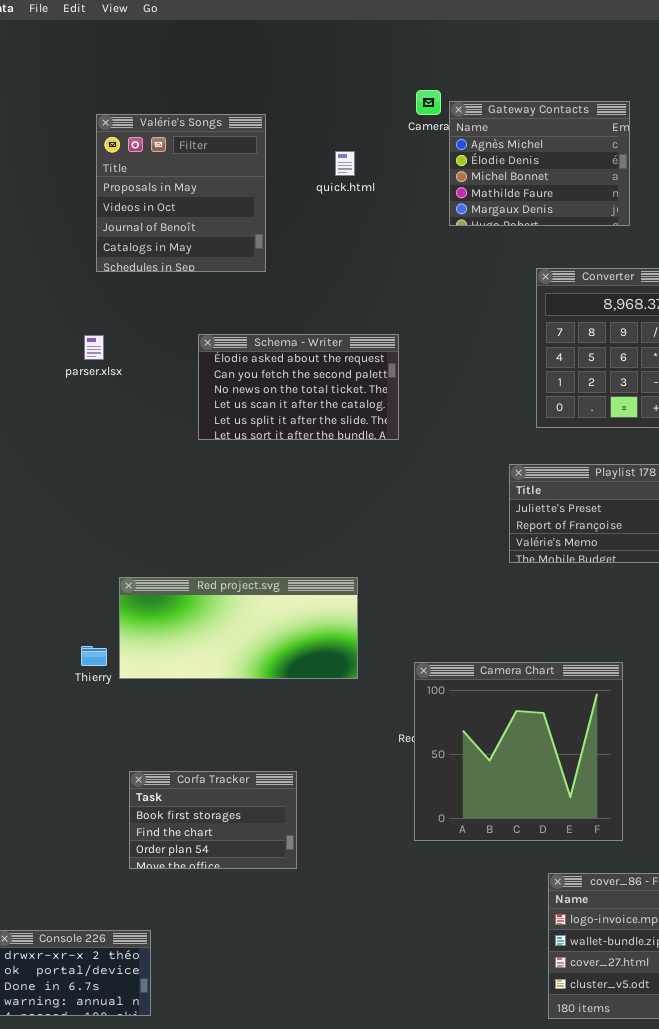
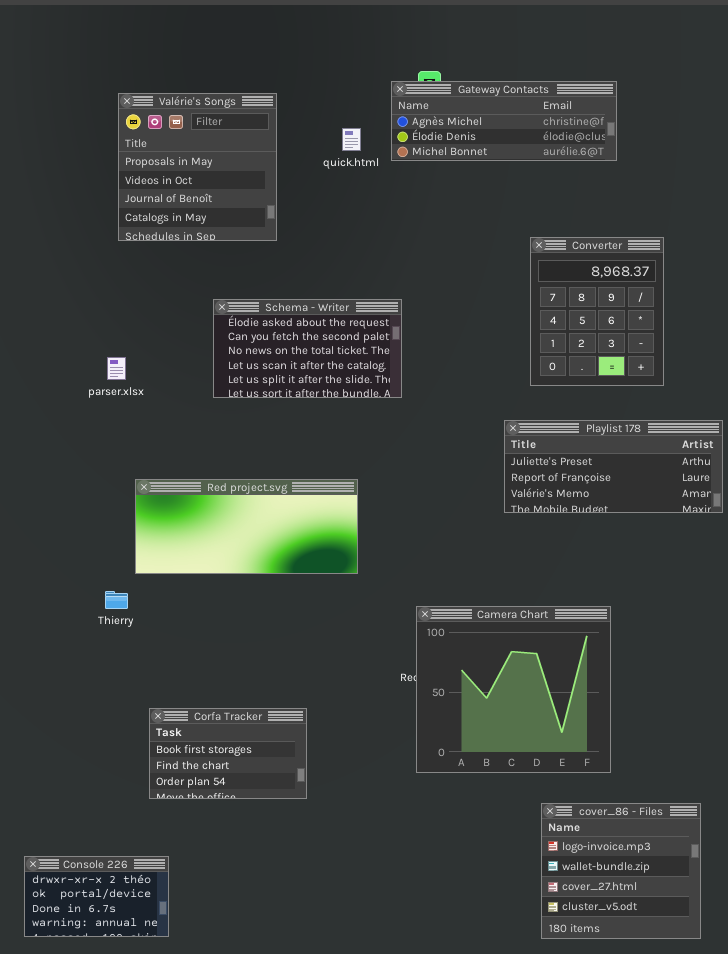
Gateway Contacts: [449,101,630,226] -> [391,81,617,161], resized
parser.xlsx: [84,335,104,360] -> [107,357,126,380], moved
Red project.svg: [119,577,358,679] -> [135,479,358,574], moved

